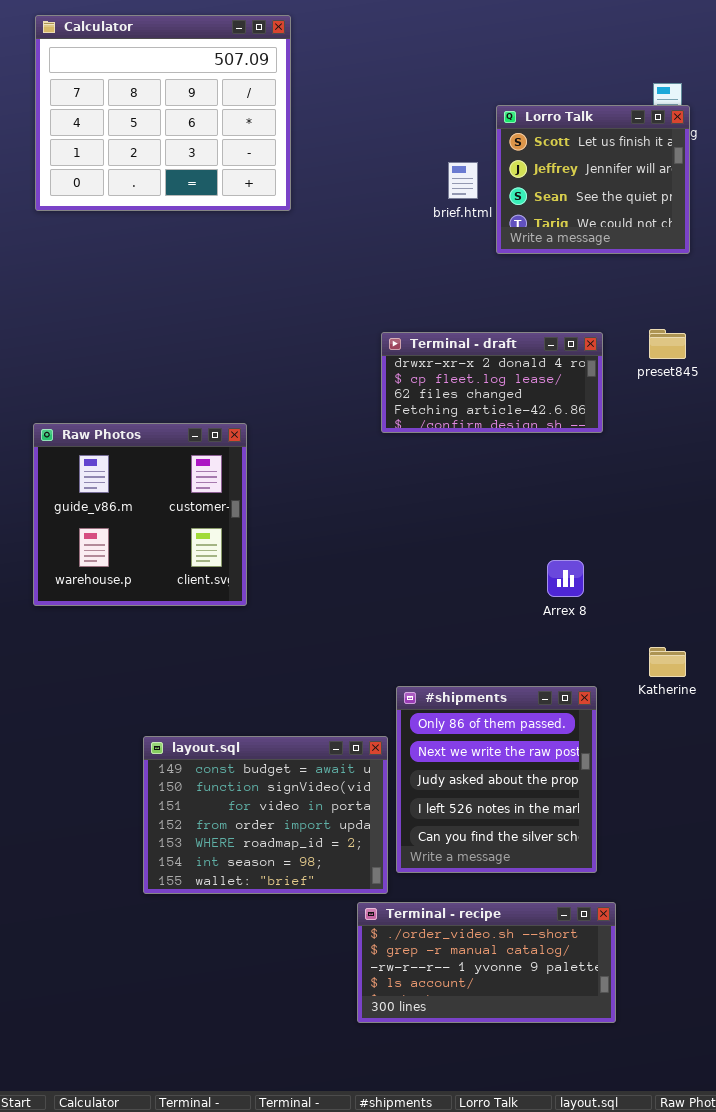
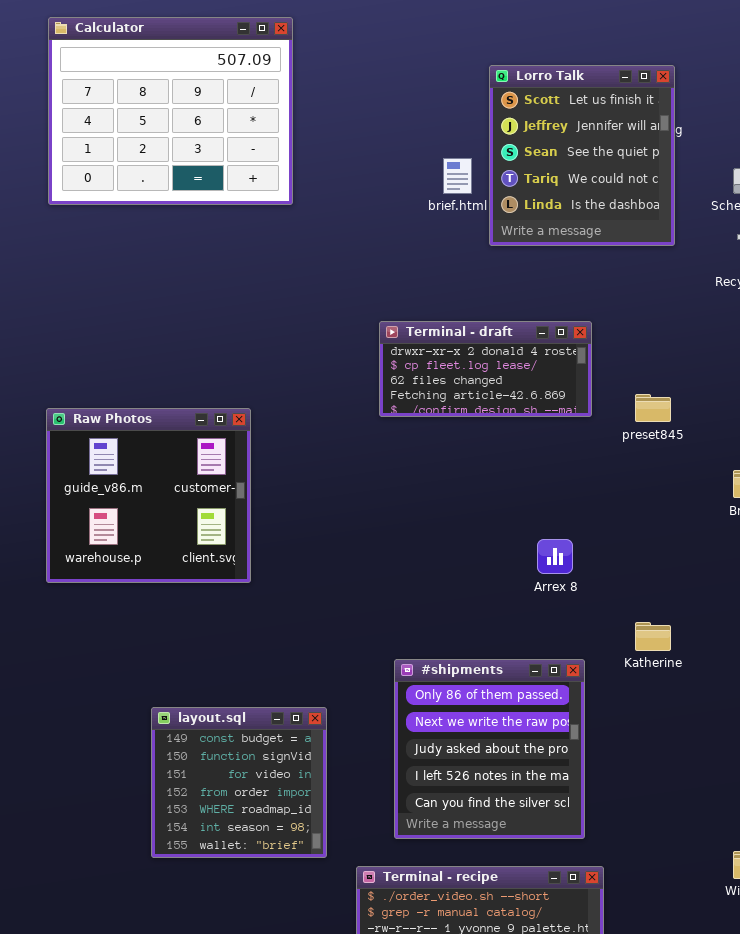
Lorro Talk: [496,105,690,254] -> [489,65,675,246], resized
preset845: [649,329,686,359] -> [635,394,671,422], moved
layout.sql: [143,736,388,894] -> [151,707,327,858], resized

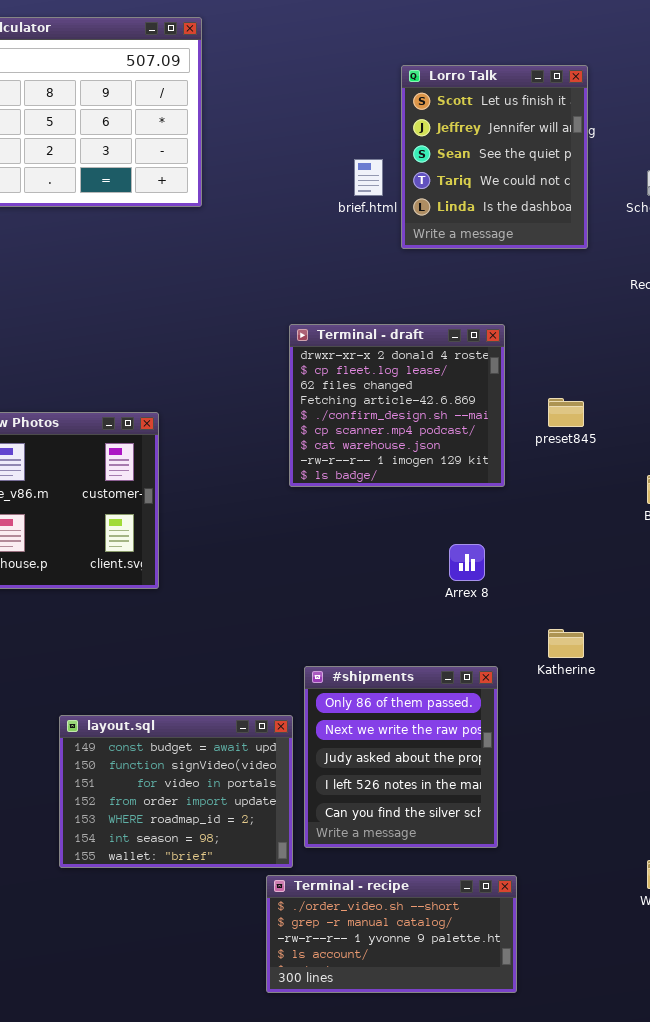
Terminal - draft: [379,321,592,417] -> [289,324,505,487], resized
layout.sql: [151,707,327,858] -> [59,715,293,868], resized

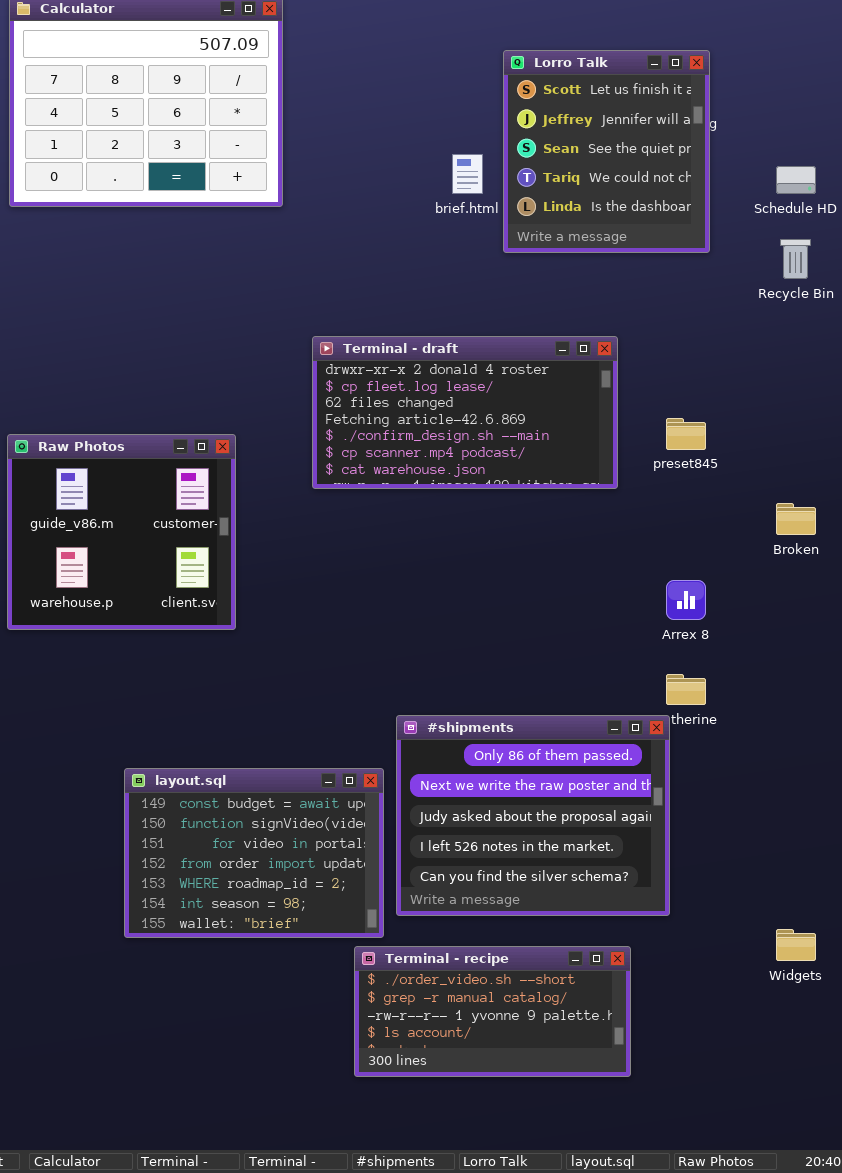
Terminal - draft: [289,324,505,487] -> [312,336,618,489], resized
Arrex 8: [449,544,485,581] -> [666,580,706,620], moved
#shipments: [304,666,498,848] -> [396,715,670,916], resized

